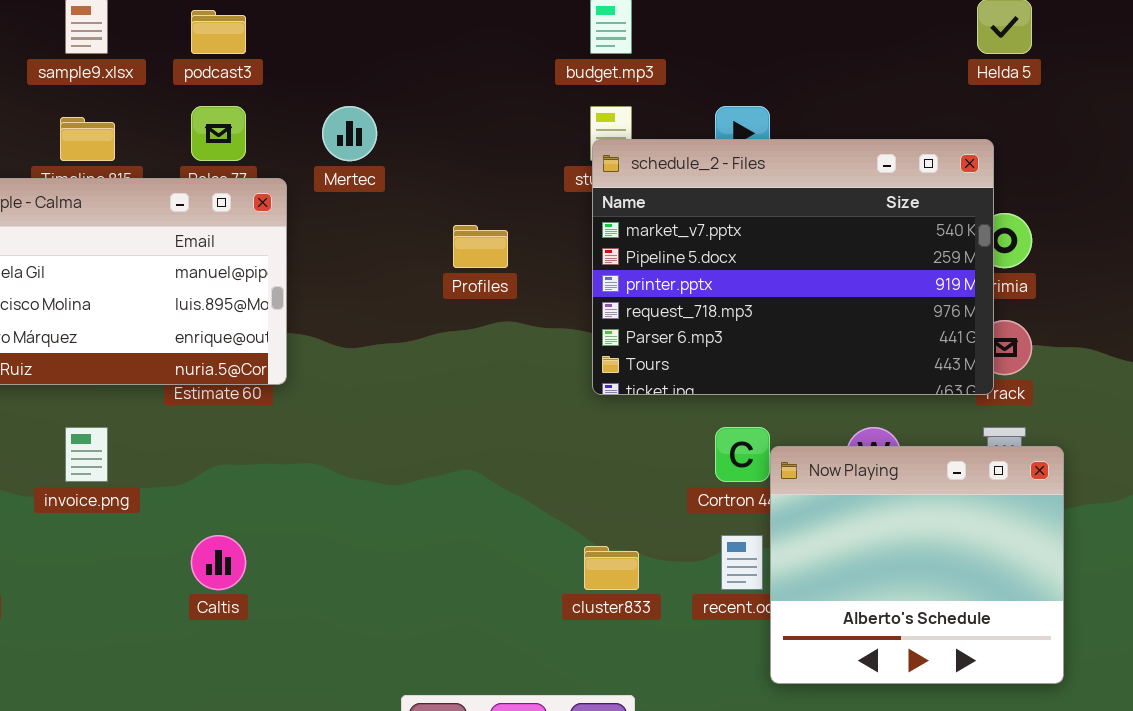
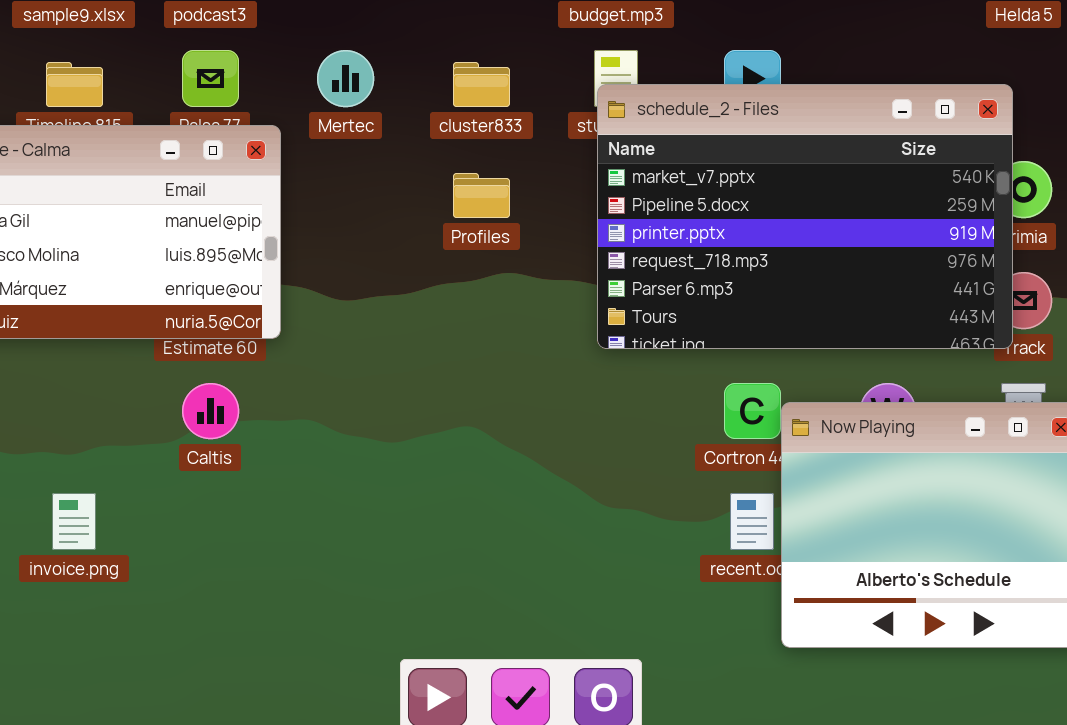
invoice.png: [65,427,108,482] -> [52,493,96,550], moved
Caltis: [191,535,246,590] -> [182,383,239,439], moved
cluster833: [584,546,639,590] -> [453,62,510,107], moved

